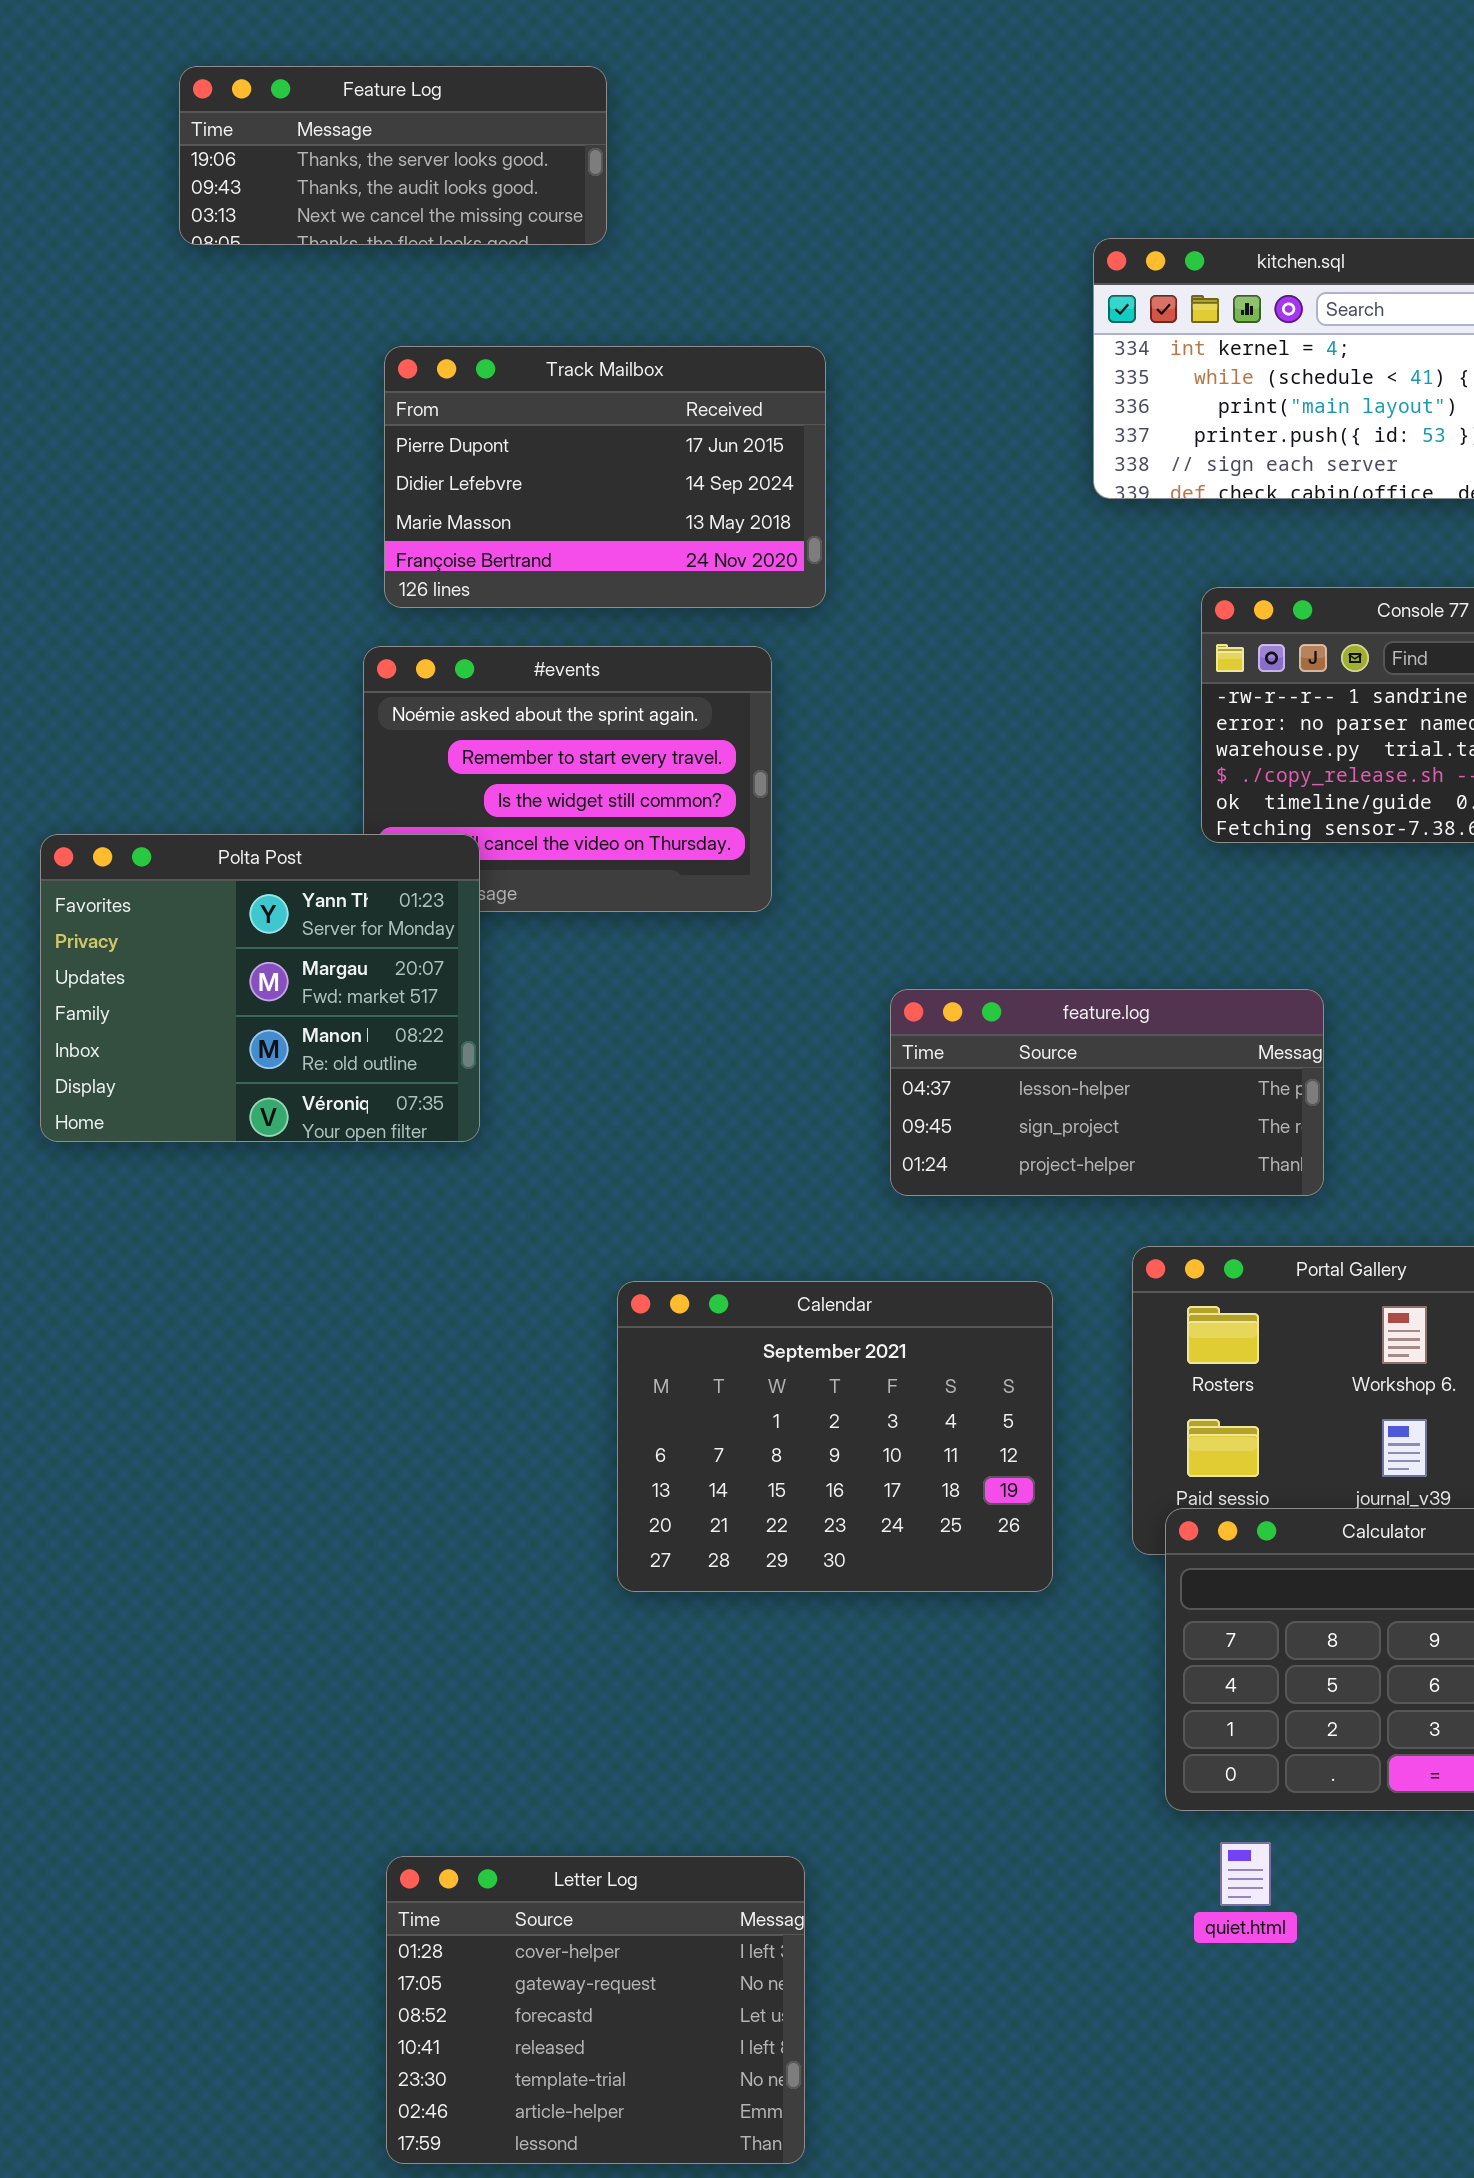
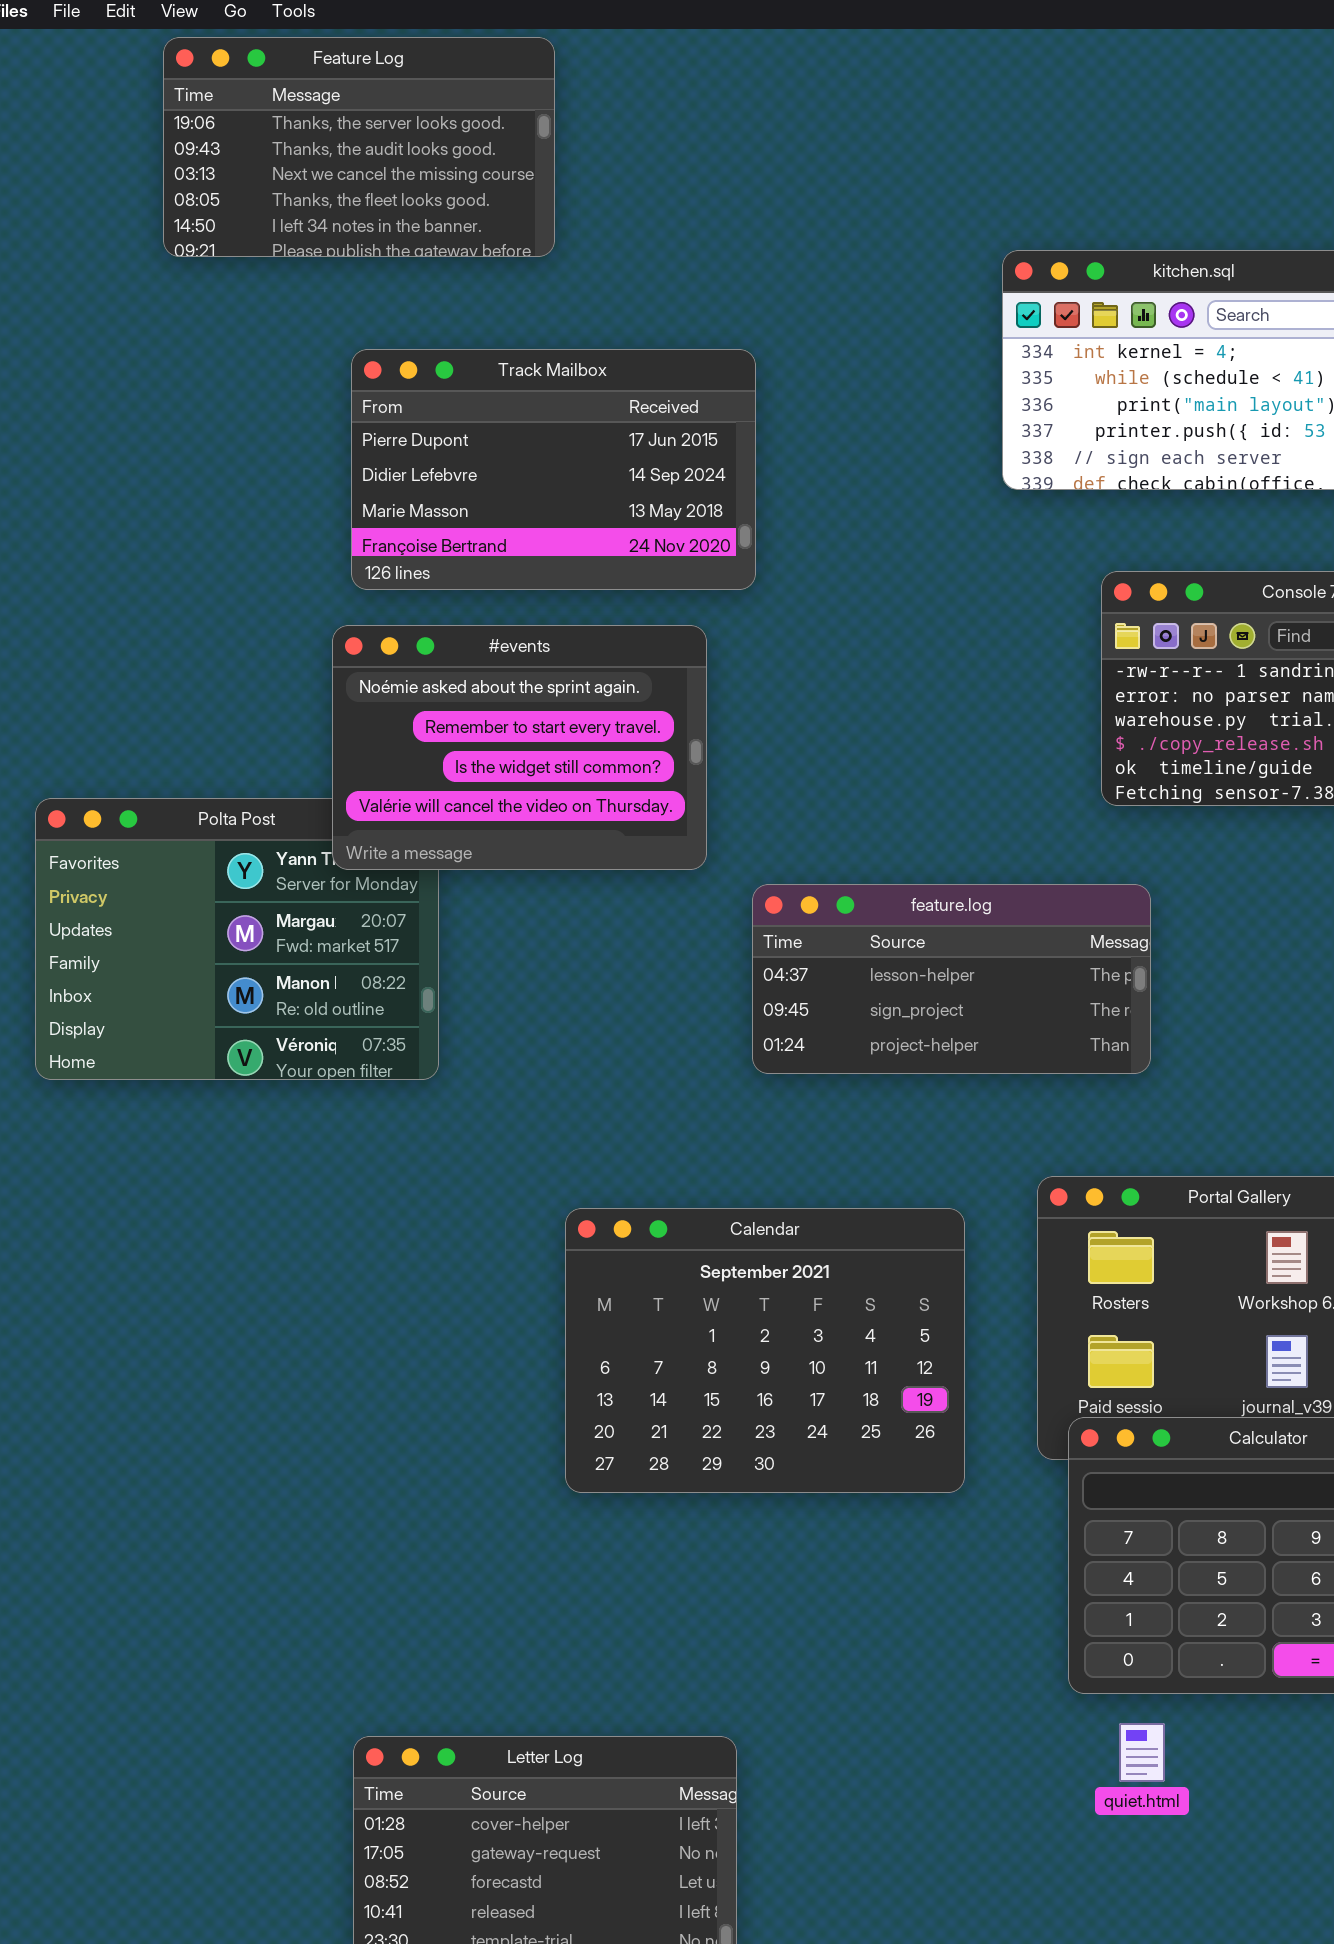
Feature Log: [179,66,607,245] -> [163,37,555,257], resized
#events: [363,646,772,912] -> [332,625,707,870], raised
feature.log: [890,989,1324,1196] -> [752,884,1151,1074], moved

